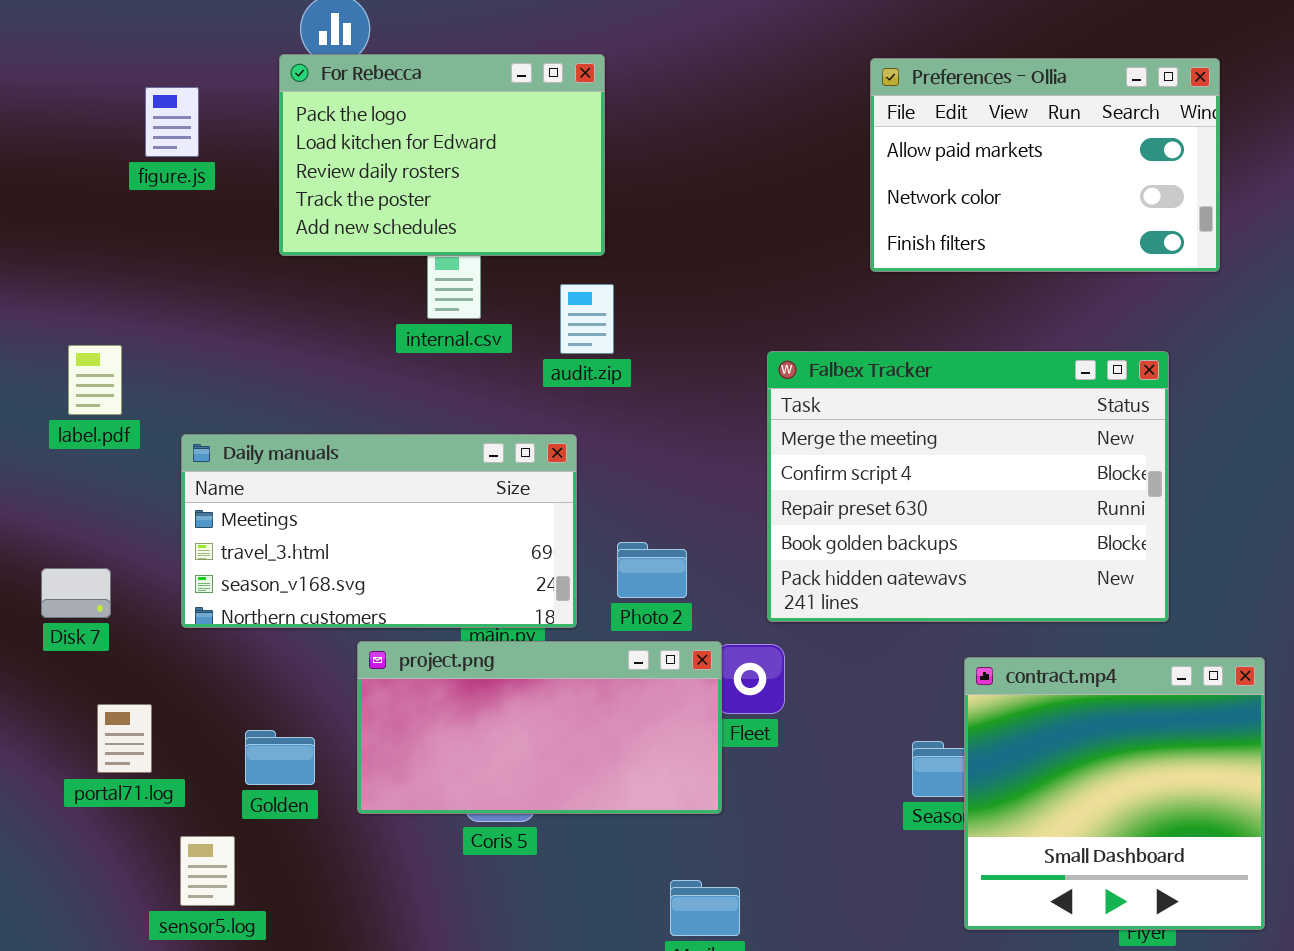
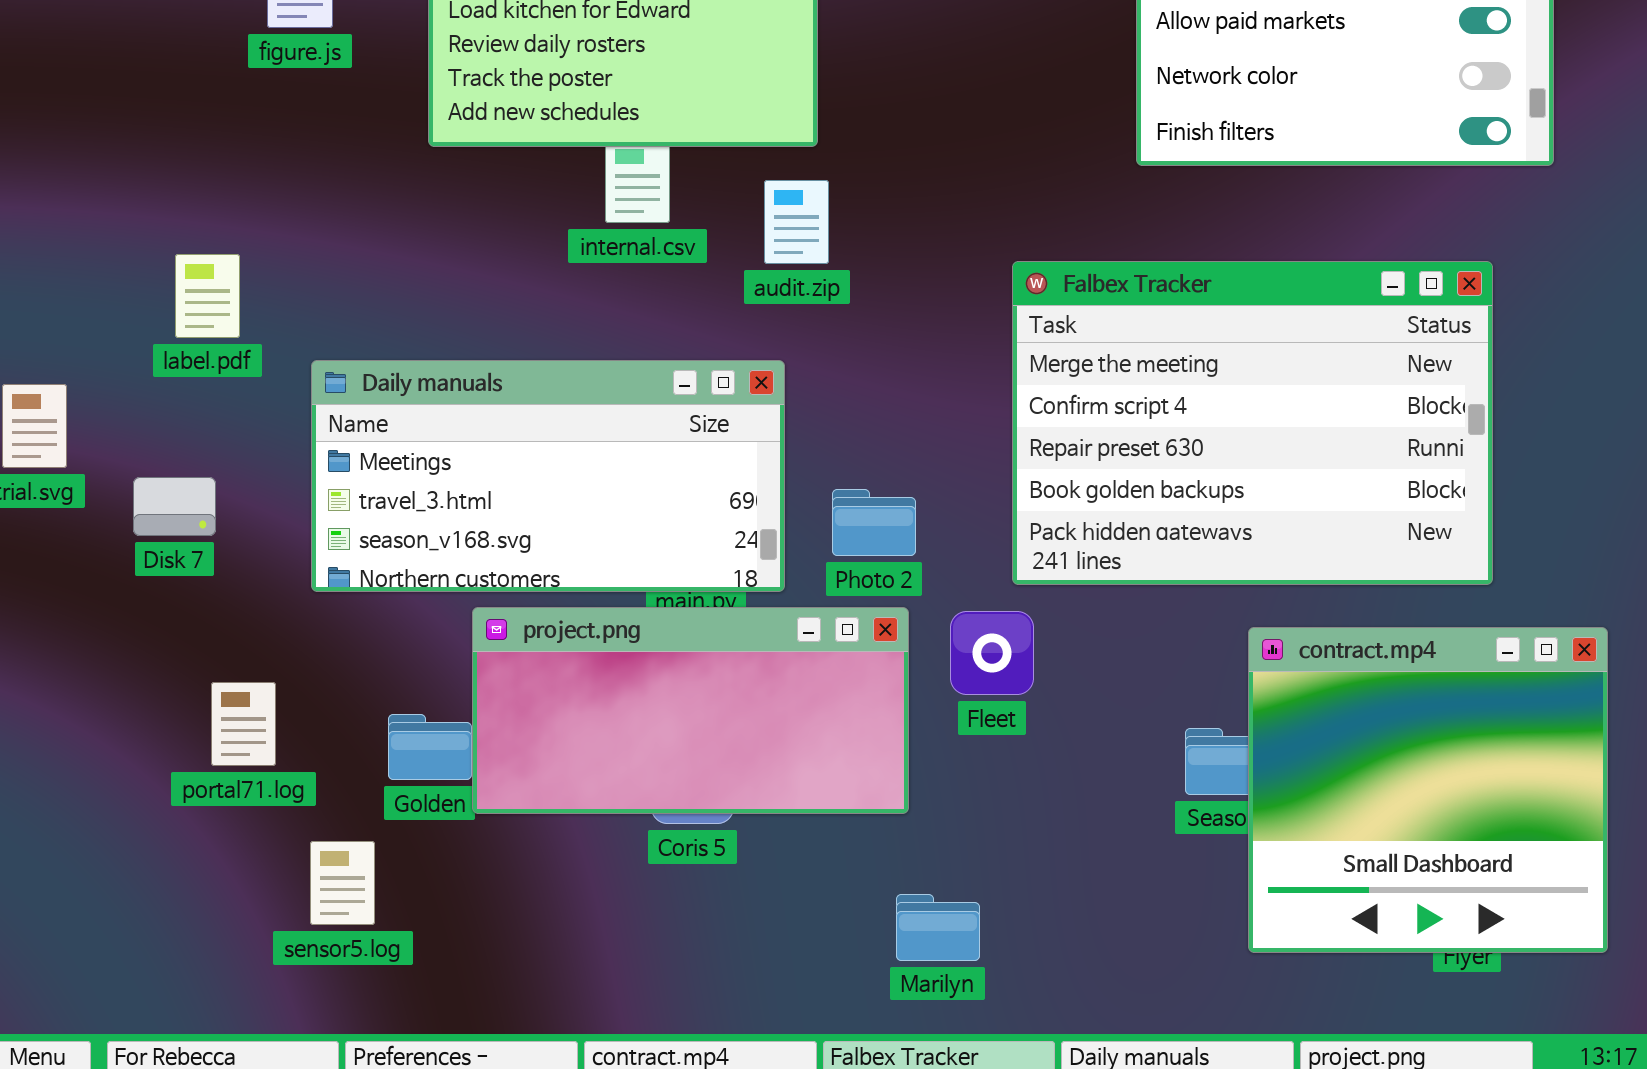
Disk 7: [41,568,111,618] -> [133,477,216,536], moved
project.png: [357,641,722,814] -> [472,607,909,814], moved

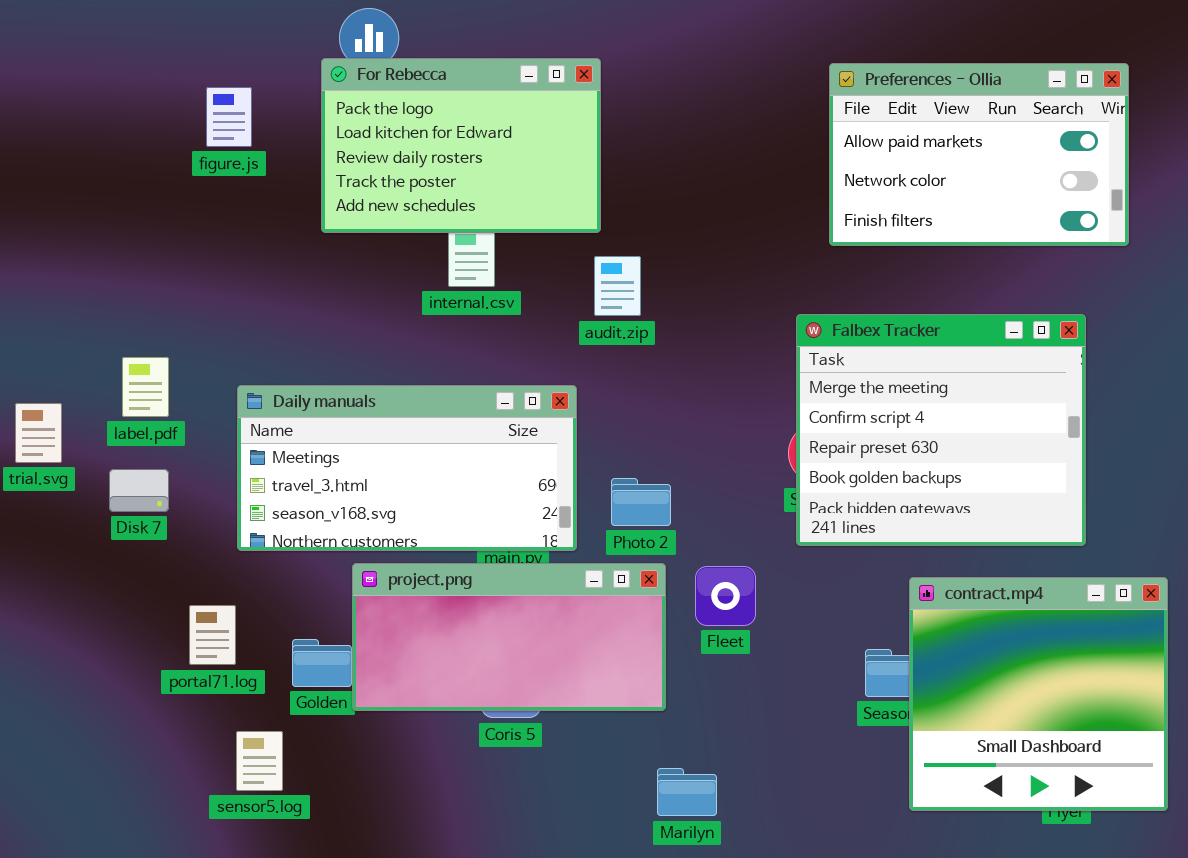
audit.zip: [764,180,829,264] -> [594,256,641,316], moved
label.pdf: [175,254,240,338] -> [122,357,169,417], moved
Falbex Tracker: [1012,261,1493,585] -> [796,314,1086,546], resized
portal71.log: [211,682,276,766] -> [189,605,236,665], moved

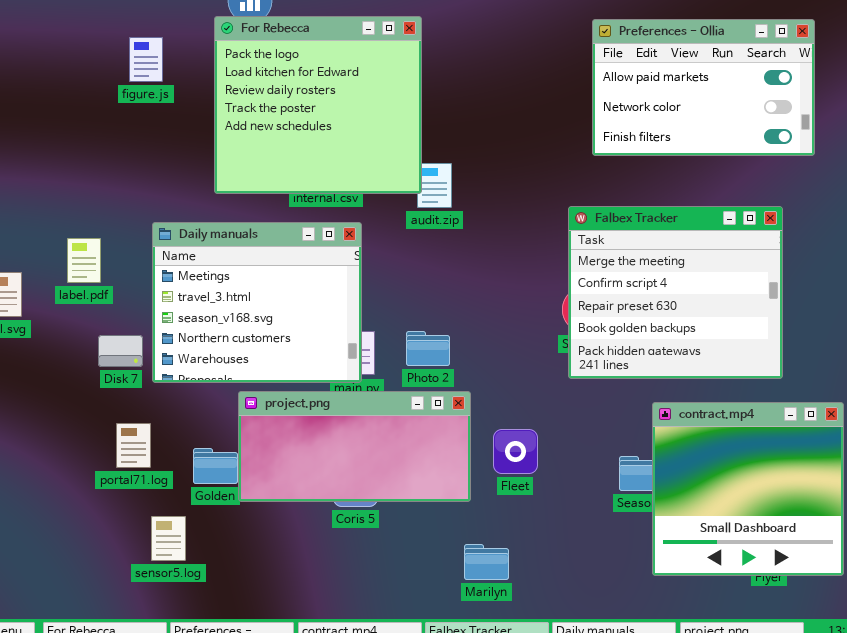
For Rebecca: [321,58,601,233] -> [214,16,422,194], resized
Daily manuals: [237,385,577,551] -> [152,222,362,383], resized
Disk 7: [109,469,169,512] -> [98,335,143,367], moved
Photo 2: [611,478,671,526] -> [406,331,450,366], moved
Fleet: [695,566,756,626] -> [493,429,538,474], moved

